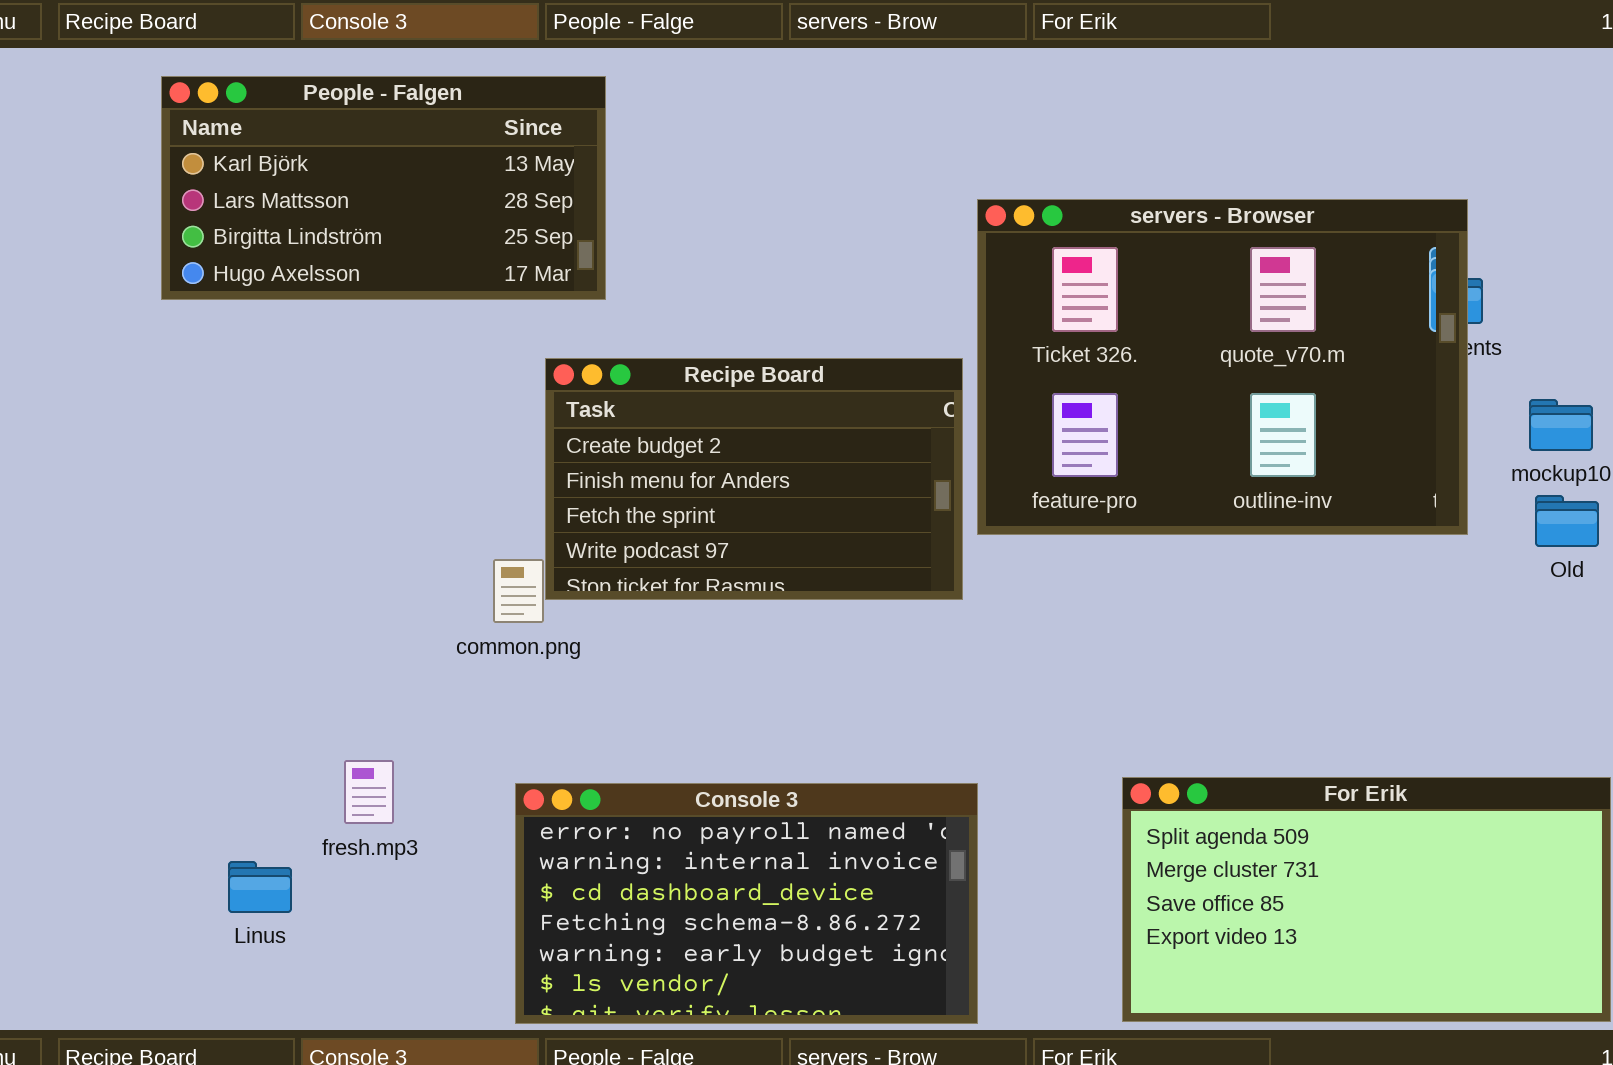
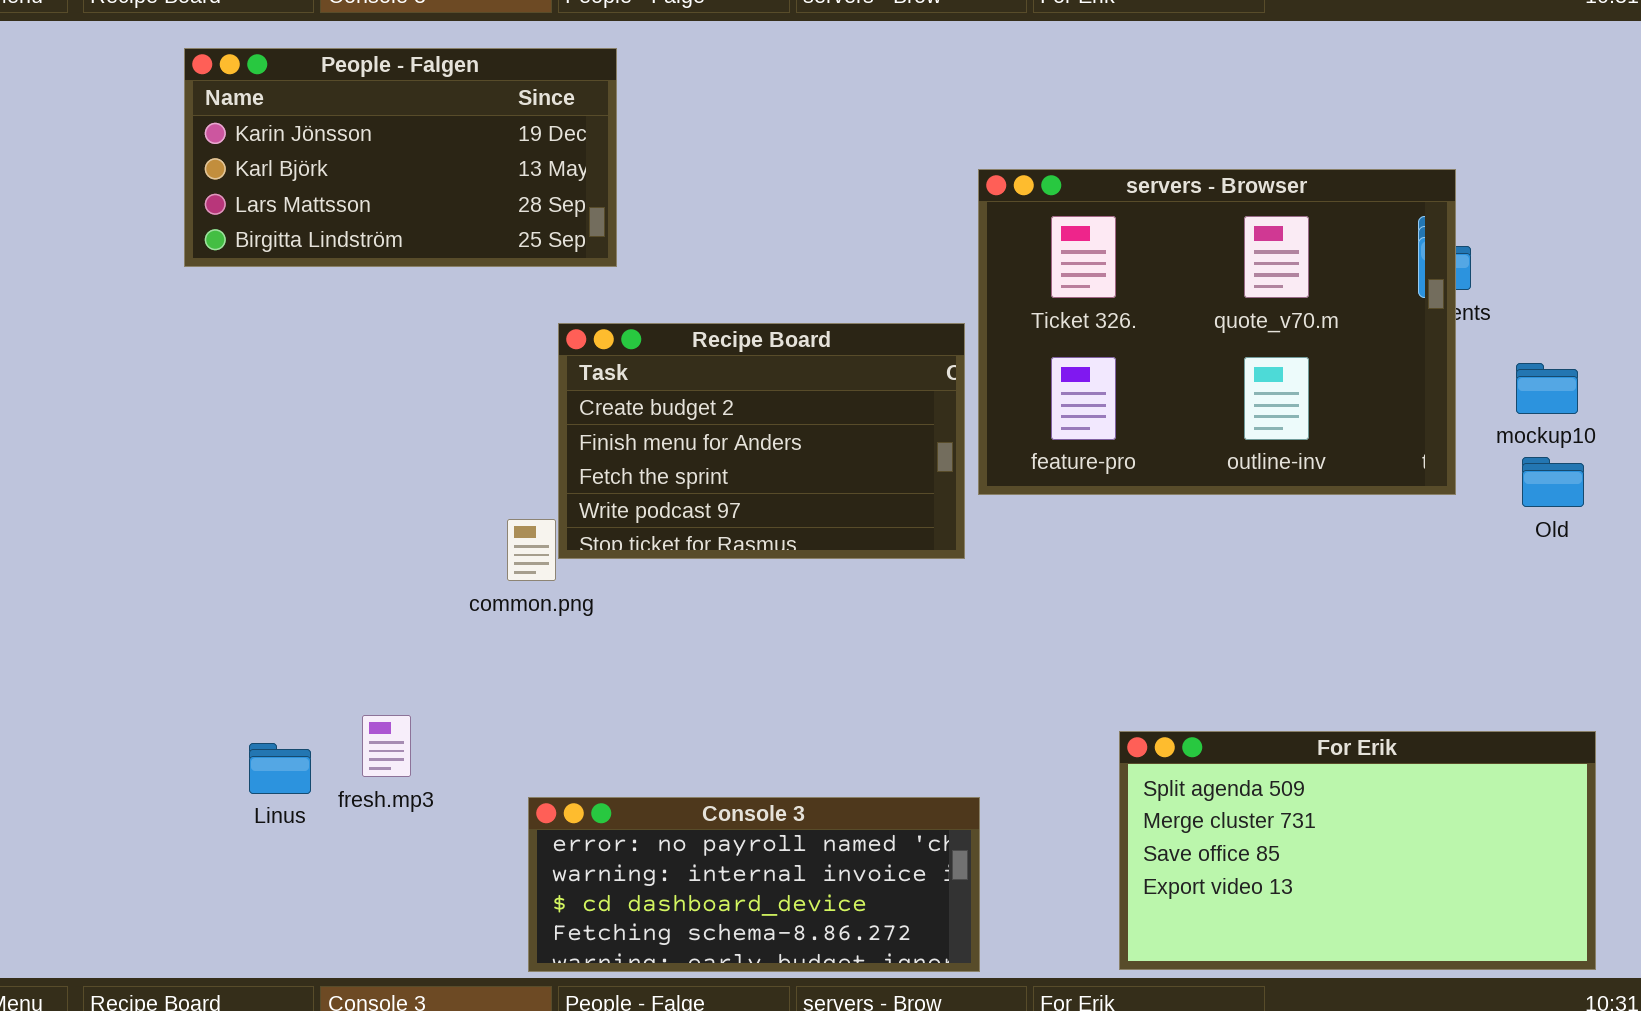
People - Falgen: [161,76,606,300] -> [184,48,617,267], scrolled up 1 row
Console 3: [515,783,978,1024] -> [528,797,980,972], resized
Linus: [228,861,292,913] -> [249,743,311,794], moved

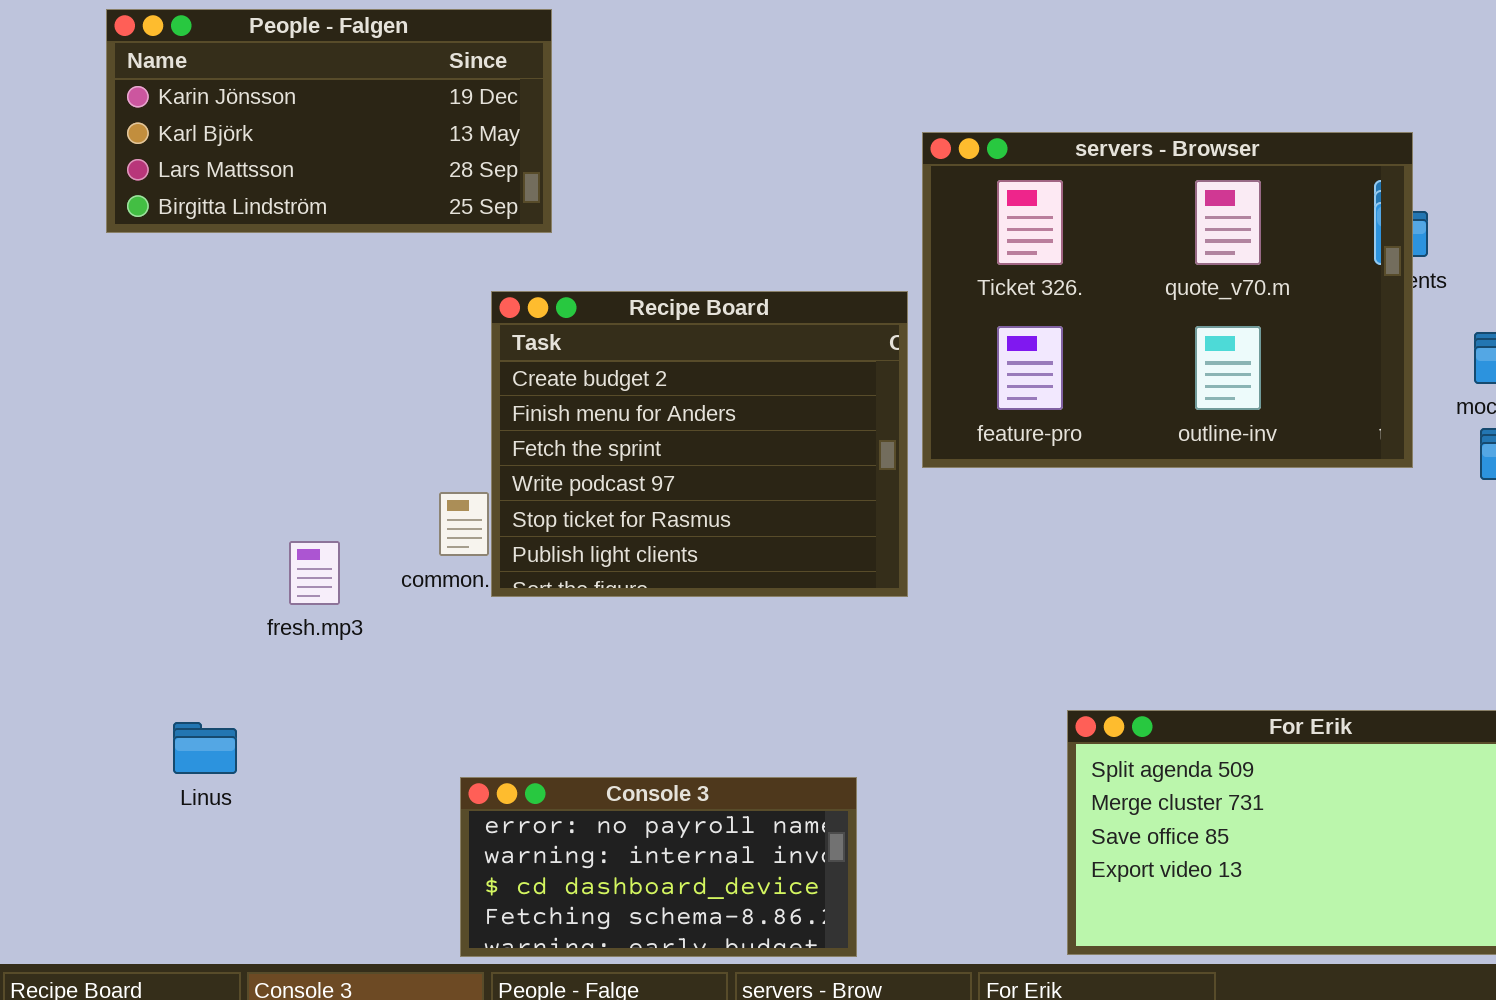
Recipe Board: [558,323,965,559] -> [491,291,908,597], resized
fresh.mp3: [362,715,411,777] -> [289,541,340,605], moved
Console 3: [528,797,980,972] -> [460,777,857,957], resized

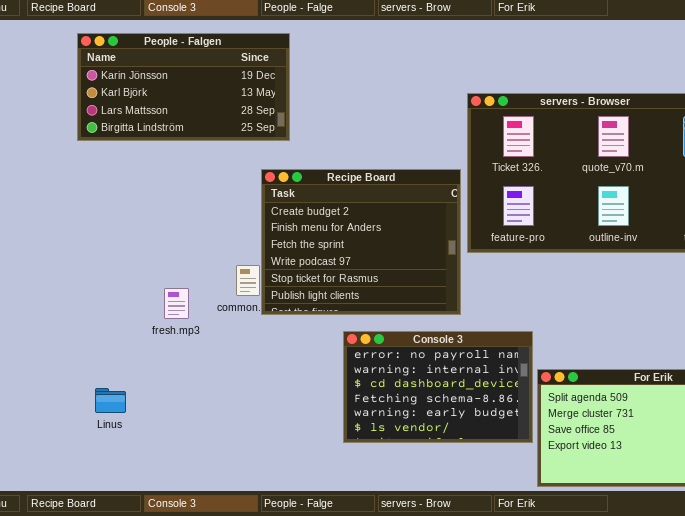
Linus: [173,722,237,774] -> [95,388,126,413], moved
Console 3: [460,777,857,957] -> [343,331,533,443], moved, resized

